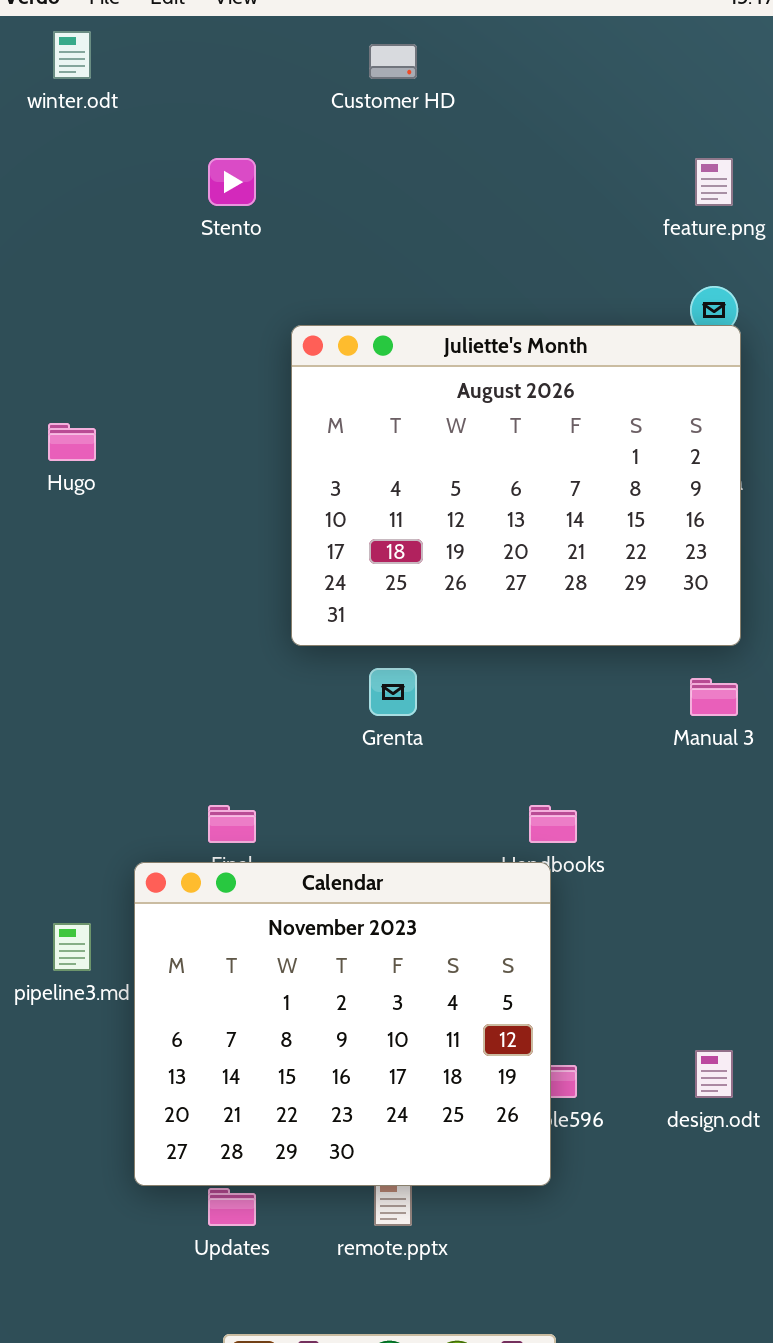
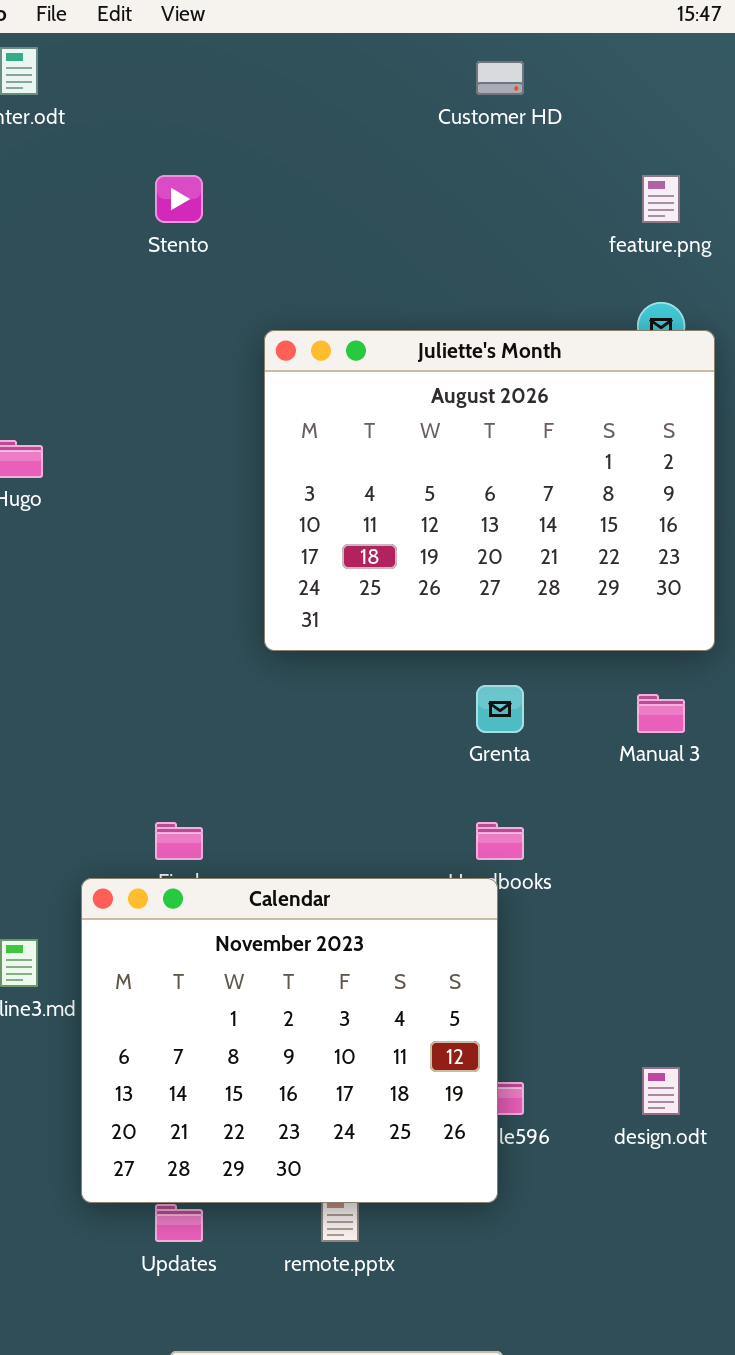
Customer HD: [369,44,417,79] -> [476,61,524,95], moved
Juliette's Month: [291,325,741,646] -> [264,330,715,651], moved
Grenta: [369,668,417,716] -> [476,685,524,733], moved

